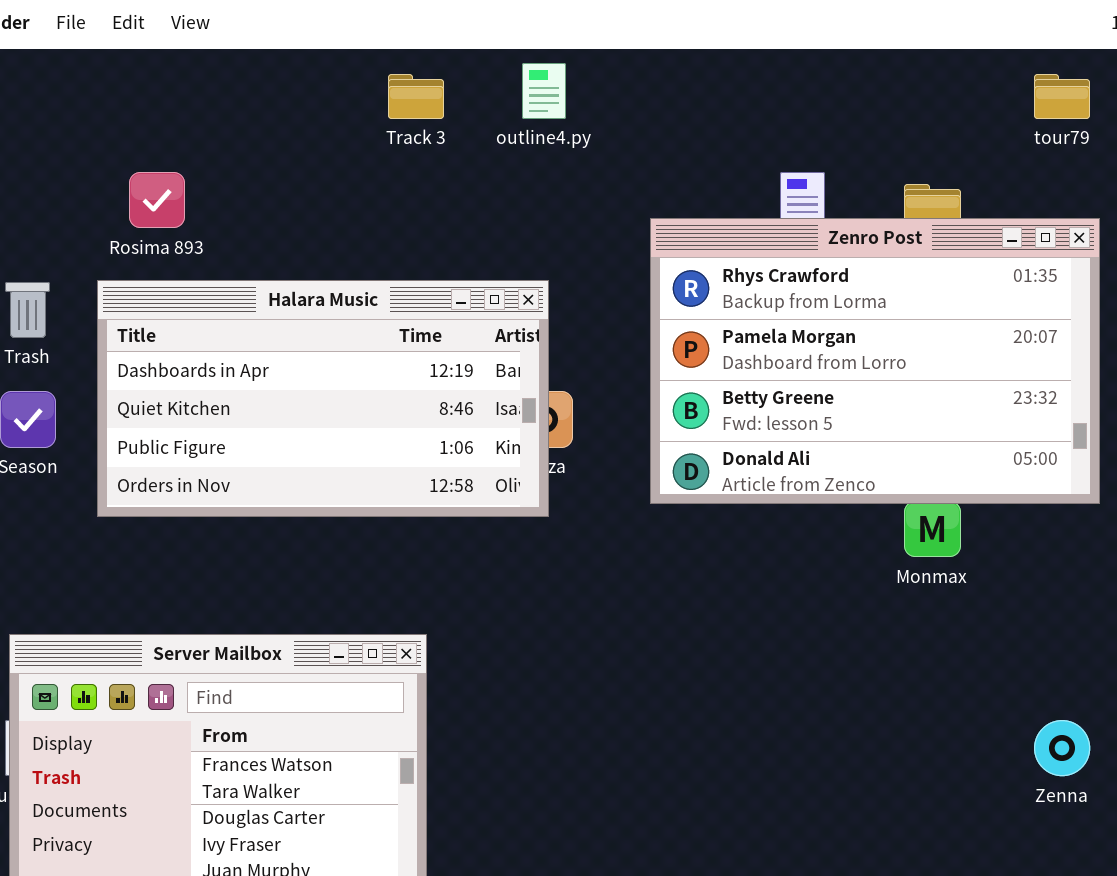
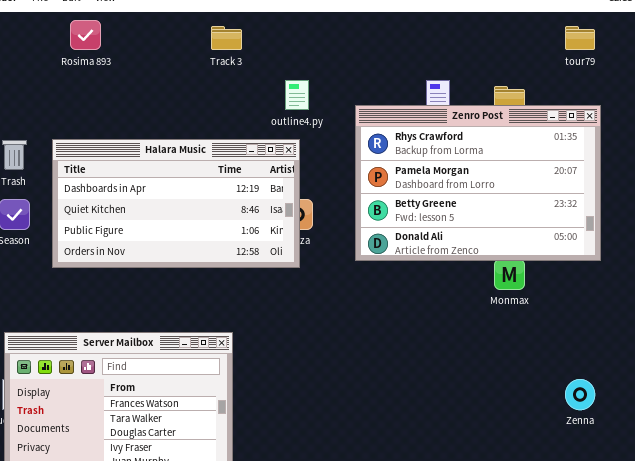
outline4.py: [522,63,566,119] -> [285,80,309,110], moved
Rosima 893: [129,172,185,228] -> [70,20,101,50], moved

